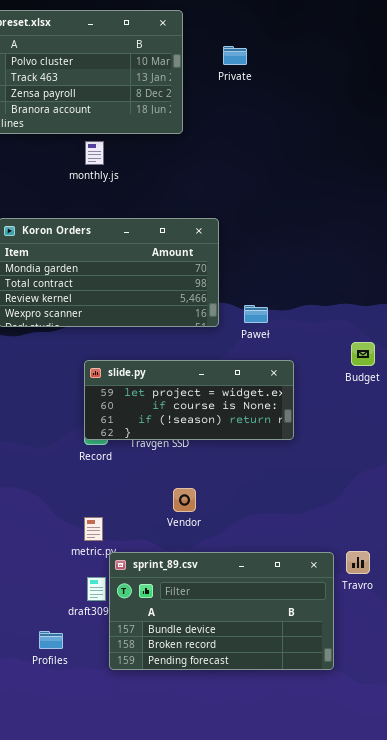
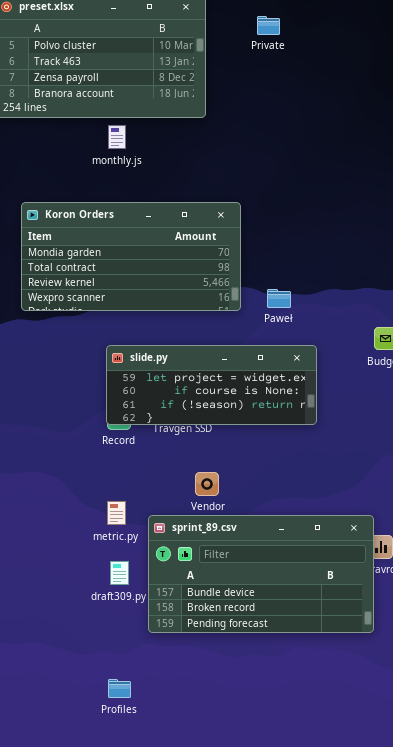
Private: [223,46,247,65] -> [257,16,280,35], moved
sprint_89.csv: [109,552,334,670] -> [148,515,374,633], moved
Profiles: [39,631,63,649] -> [108,679,131,698], moved

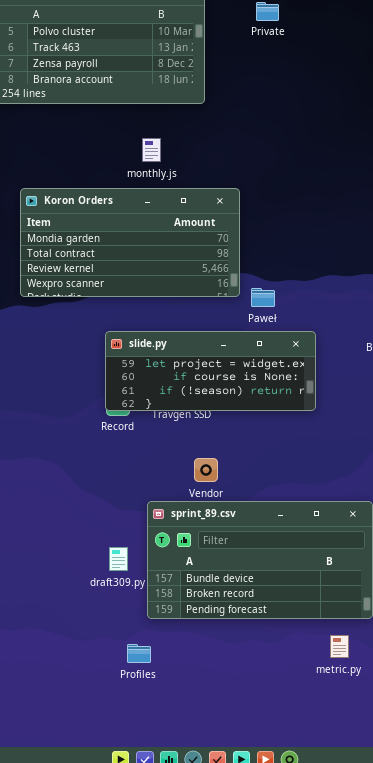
monthly.js: [108,125,126,149] -> [142,138,161,162], moved
Paweł: [267,289,291,308] -> [251,288,275,307], moved
metric.py: [107,501,126,525] -> [330,635,349,658], moved
Profiles: [108,679,131,698] -> [127,644,151,663], moved

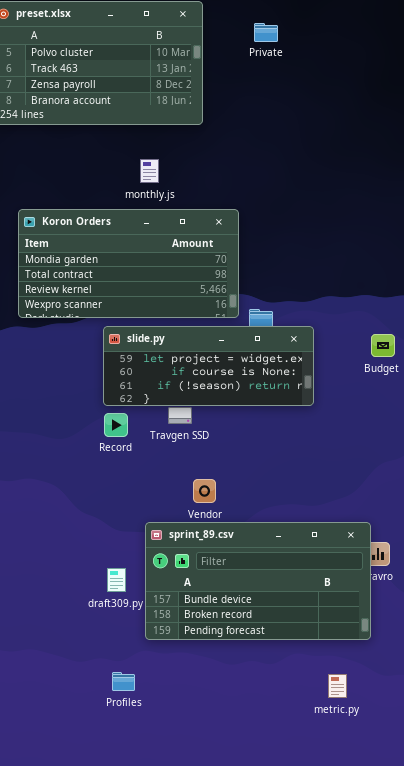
slide.py: [105,331,316,411] -> [103,326,314,406], moved
metric.py: [330,635,349,658] -> [328,674,347,698], moved
Profiles: [127,644,151,663] -> [112,672,135,691], moved

